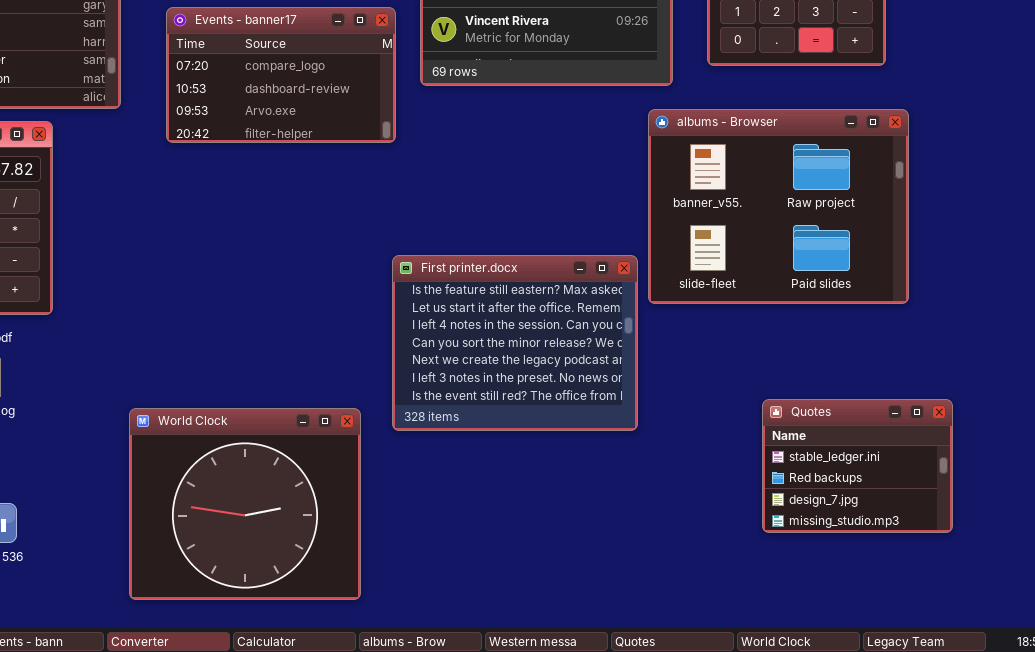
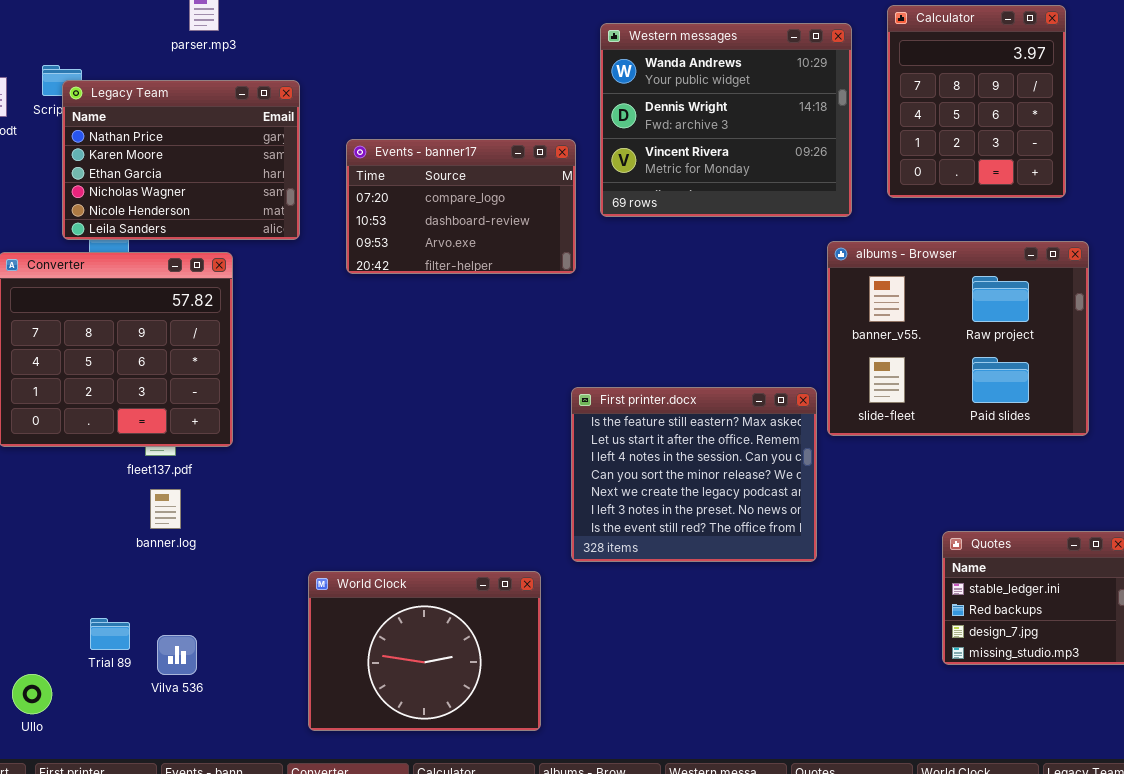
World Clock: [129,408,361,600] -> [308,571,541,731], resized

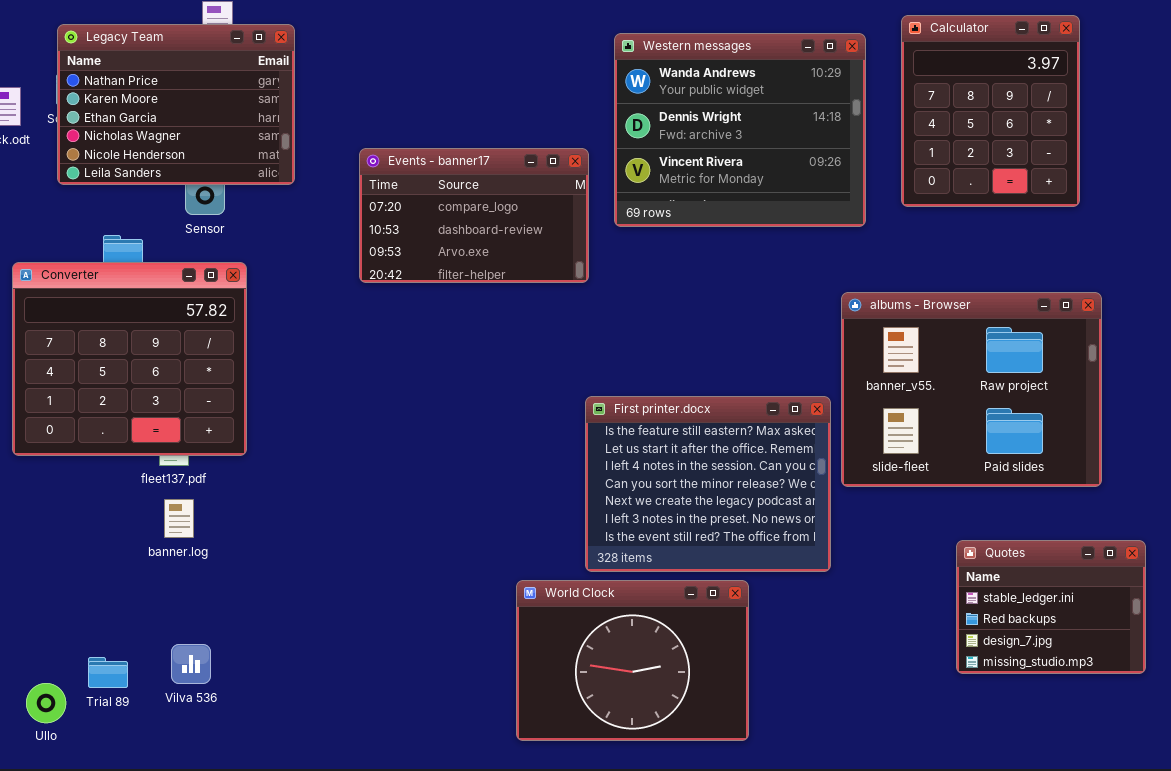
Legacy Team: [62,80,300,240] -> [57,24,295,185], moved
albums - Browser: [827,241,1089,436] -> [841,292,1102,487], moved
World Clock: [308,571,541,731] -> [516,580,749,741], moved
Trial 89: [90,618,130,650] -> [88,657,128,688], moved

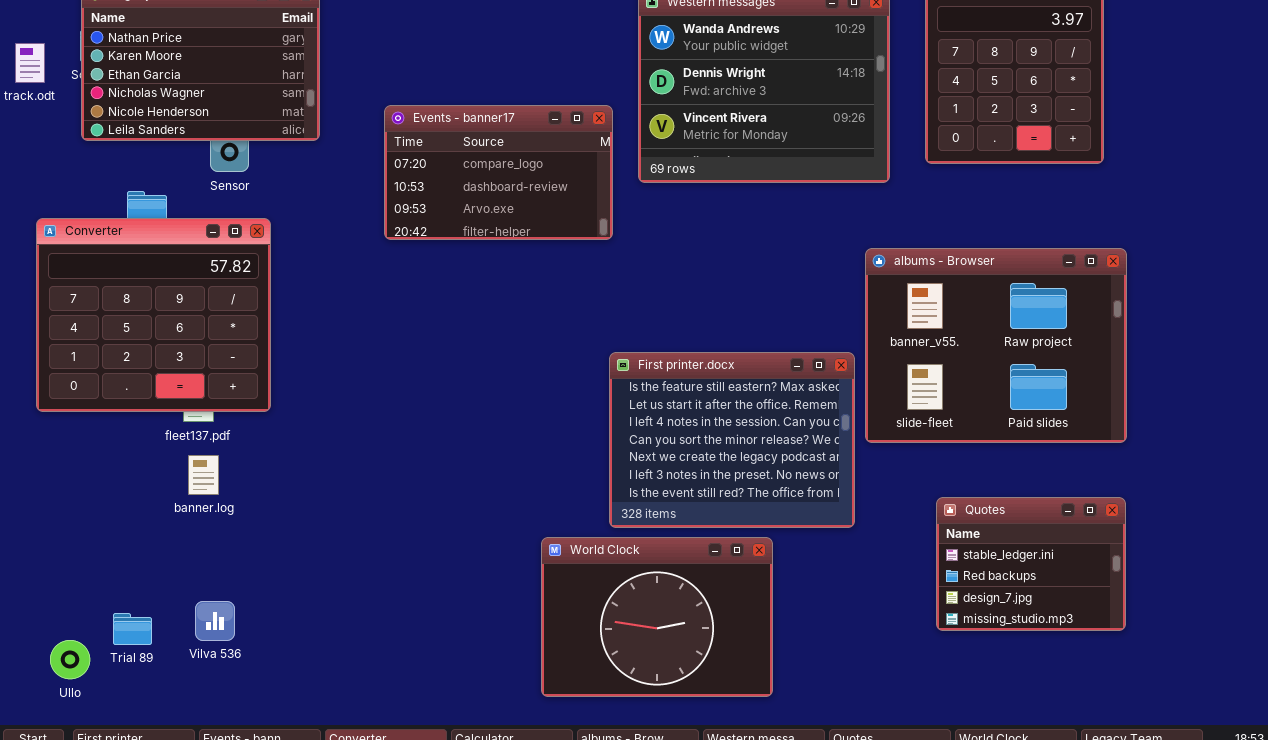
Quotes: [956,540,1146,674] -> [936,497,1126,631], moved

